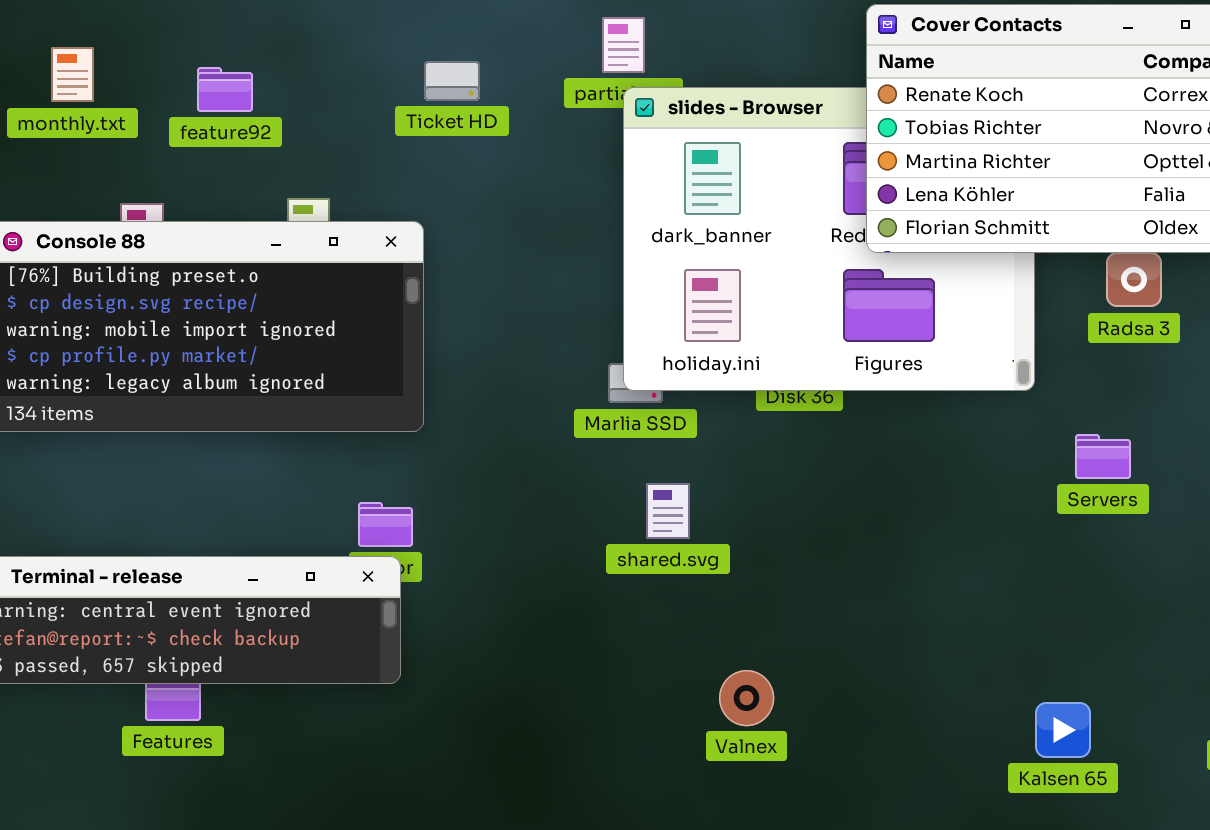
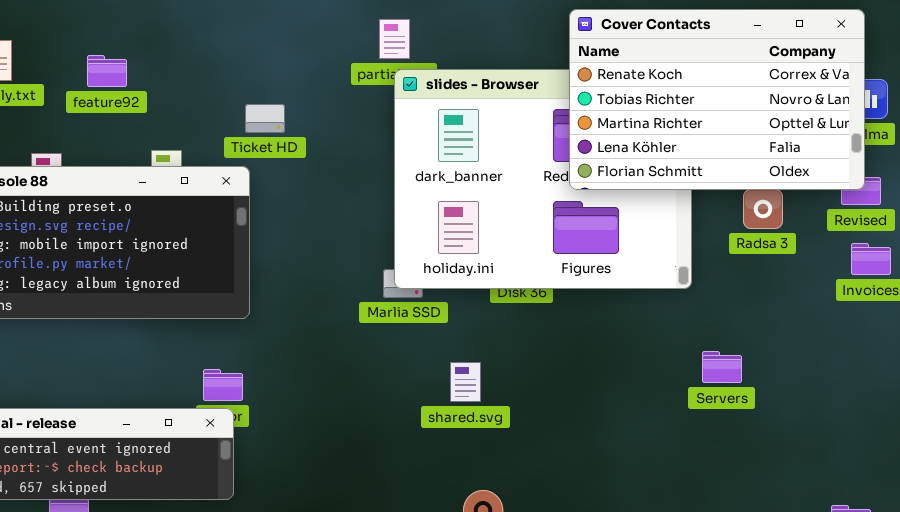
Ticket HD: [424,61,480,101] -> [245,104,285,133], moved
Servers: [1075,434,1131,479] -> [702,351,742,383], moved
shared.svg: [646,483,690,539] -> [450,362,481,402], moved

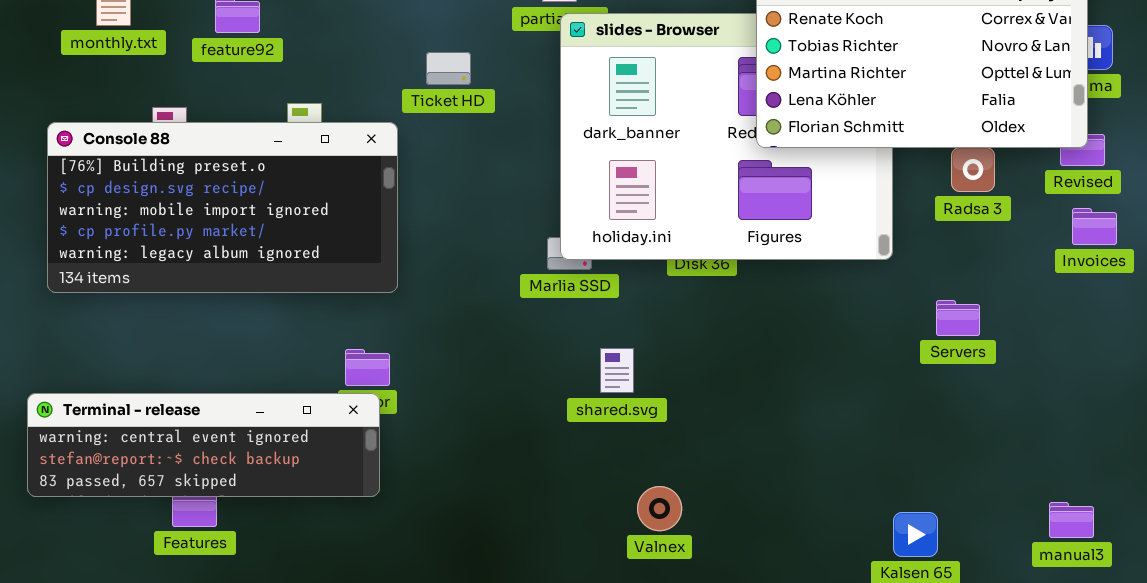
Ticket HD: [245,104,285,133] -> [426,52,471,85], moved
Servers: [702,351,742,383] -> [936,300,980,336], moved
shared.svg: [450,362,481,402] -> [600,348,634,393], moved

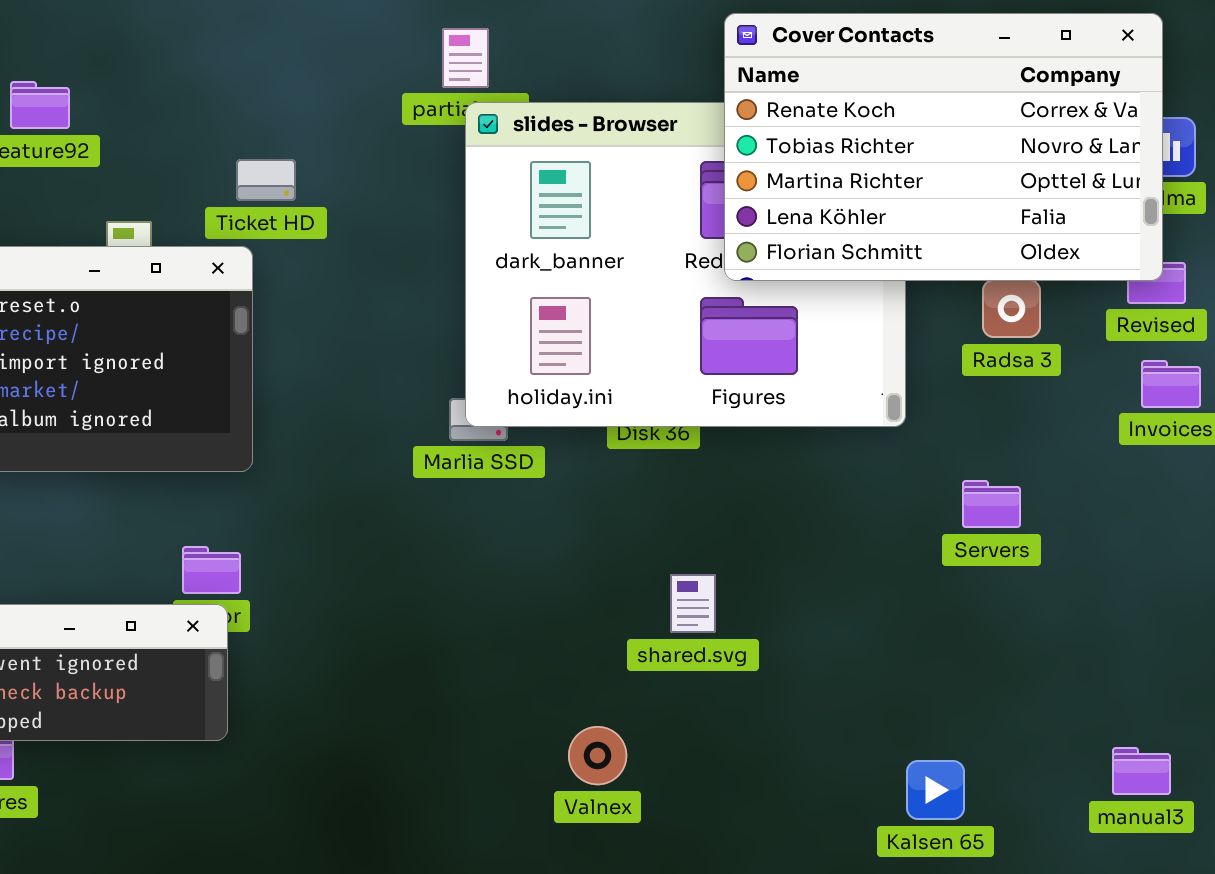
Ticket HD: [426,52,471,85] -> [236,159,296,201], moved
shared.svg: [600,348,634,393] -> [670,574,716,633], moved

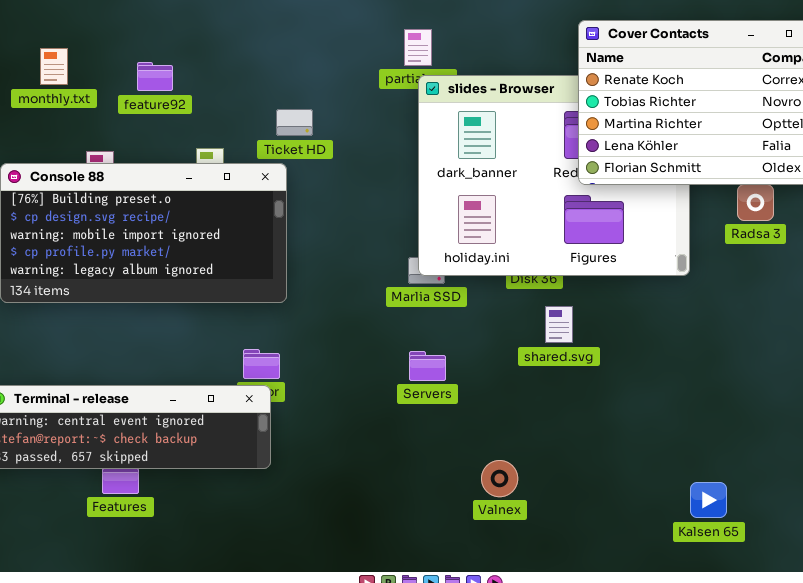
Servers: [962,480,1021,528] -> [409,351,446,381], moved
shared.svg: [670,574,716,633] -> [545,306,573,343], moved

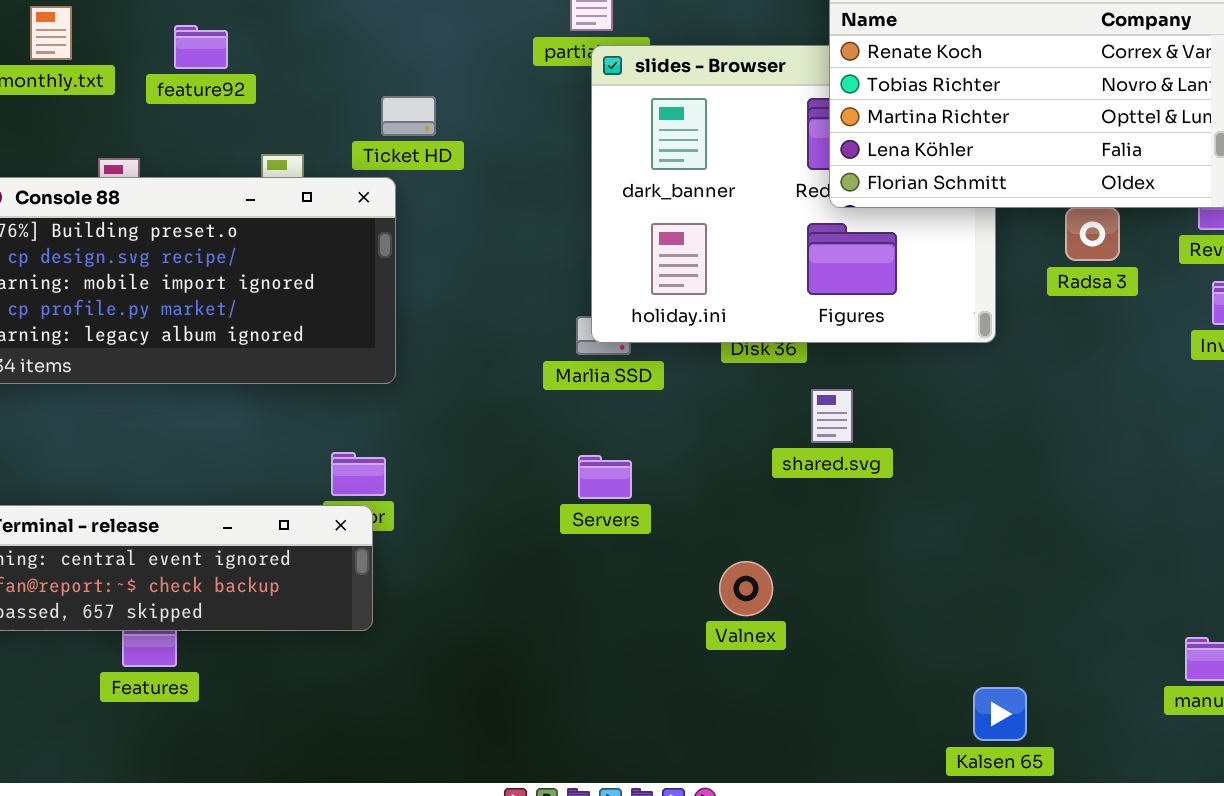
shared.svg: [545,306,573,343] -> [811,389,853,443], moved
Valnex: [481,460,518,497] -> [719,561,773,616], moved
Kalsen 65: [690,482,727,518] -> [973,687,1027,741], moved

